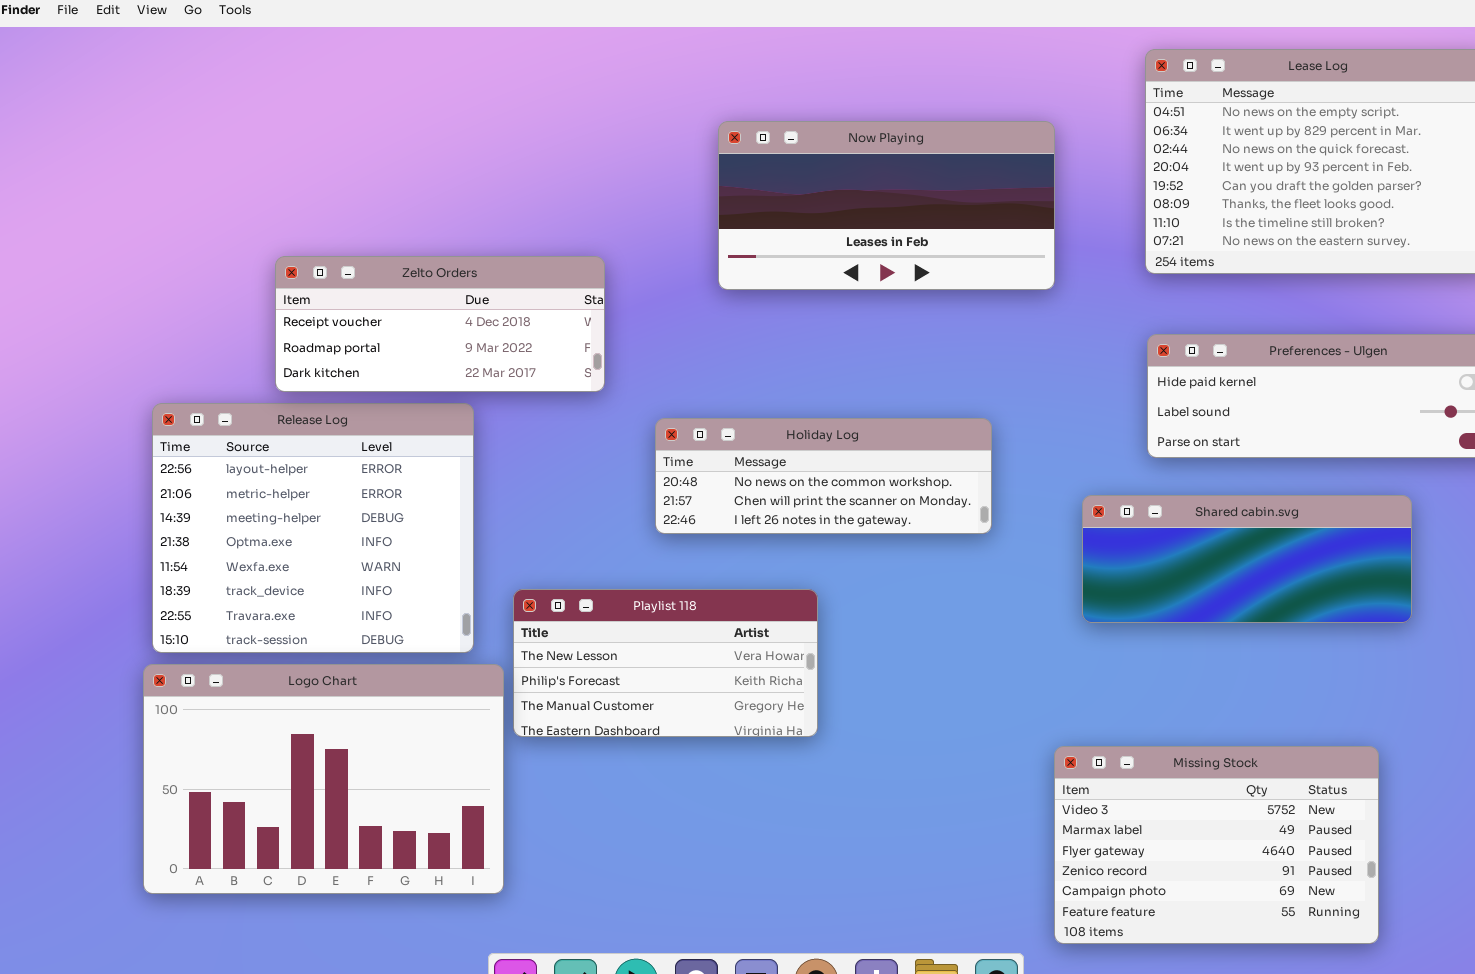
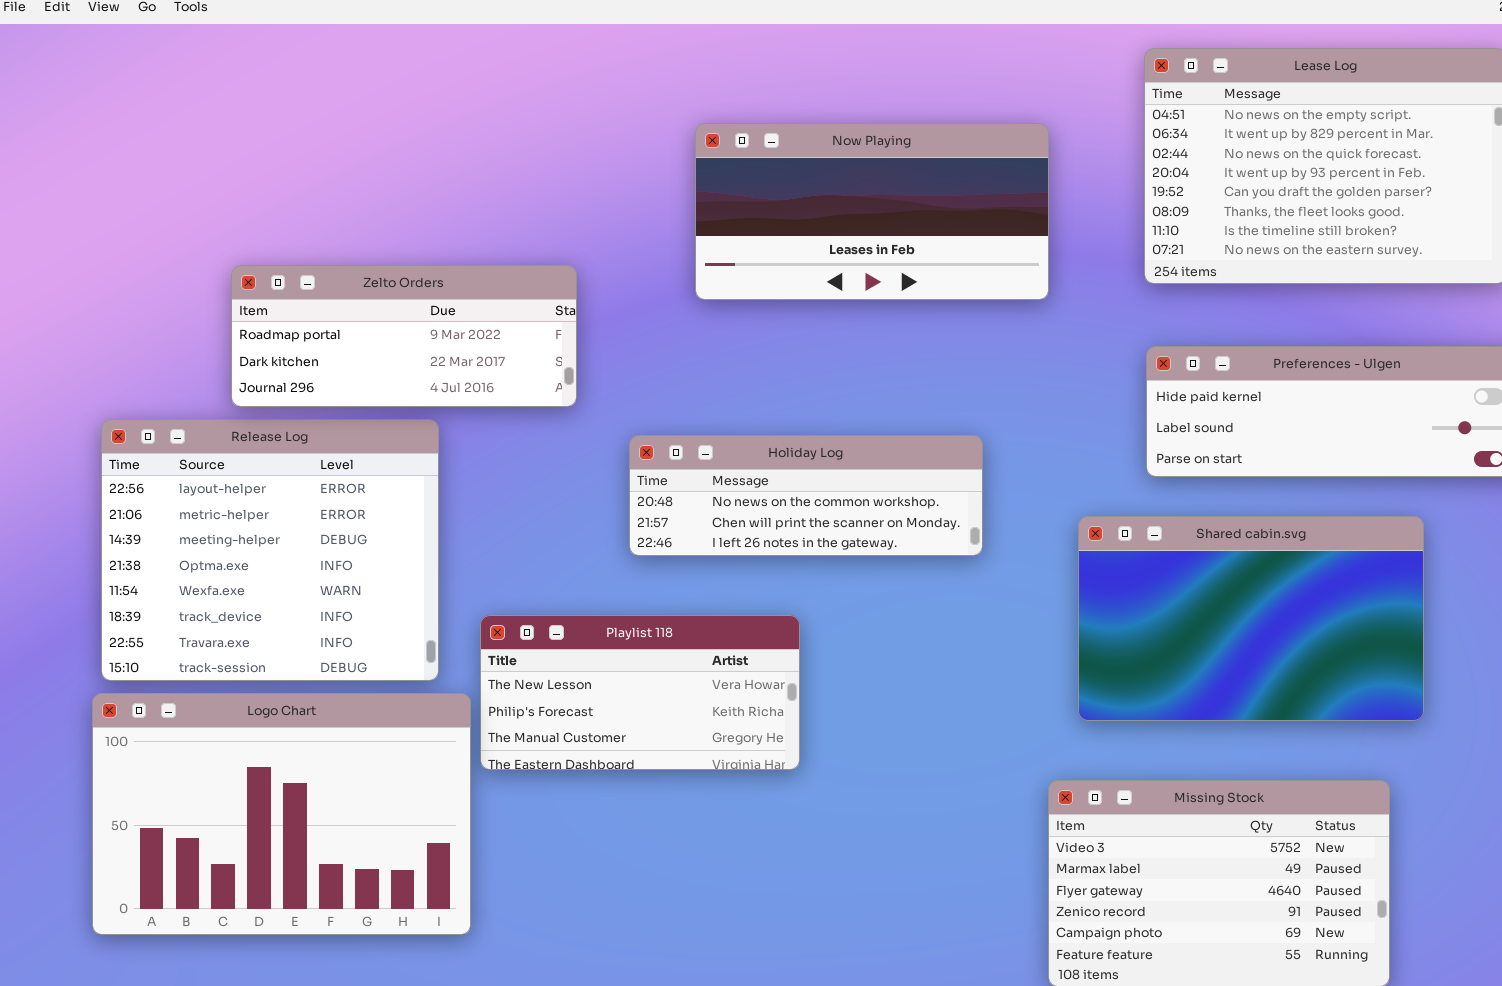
Zelto Orders: [275,256,605,392] -> [231,265,577,407], scrolled down 1 row
Shared cabin.svg: [1082,495,1412,623] -> [1078,516,1424,721], resized

